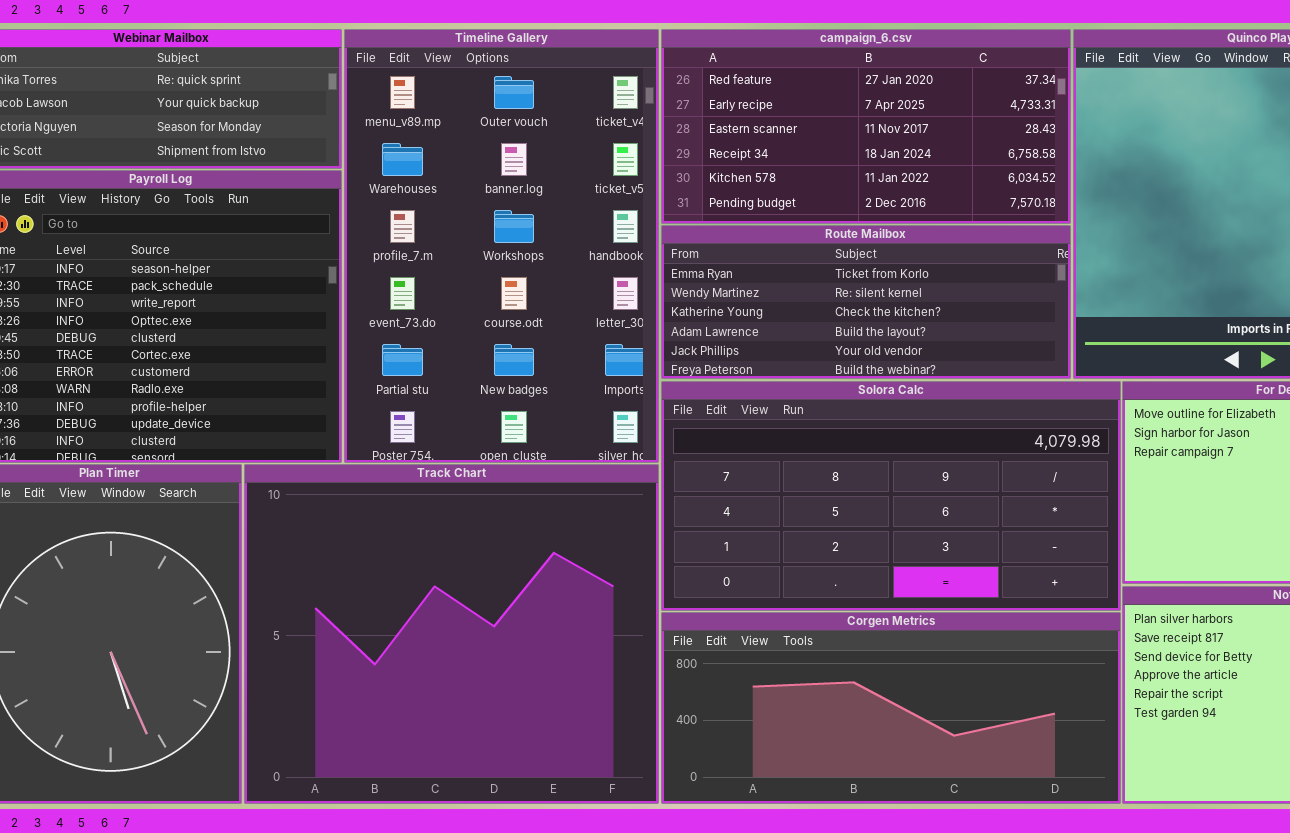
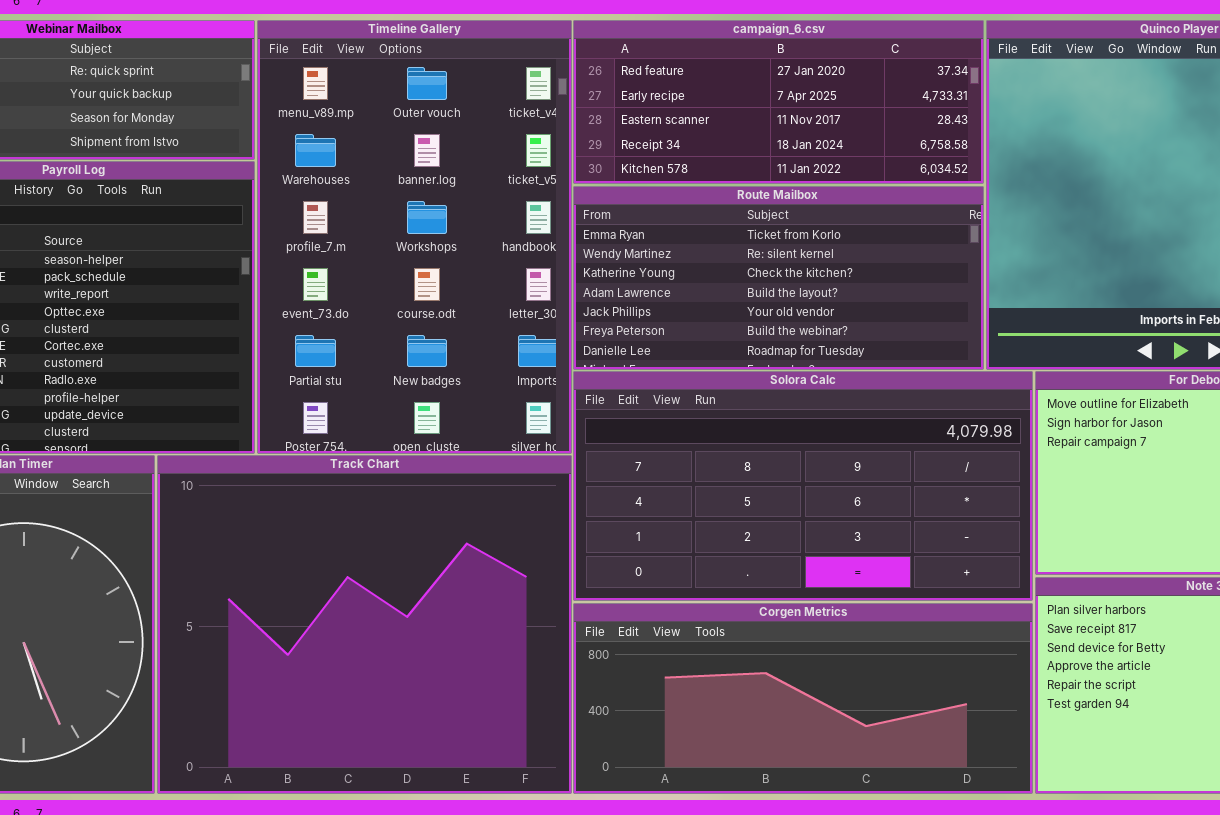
campaign_6.csv: [661,29,1071,224] -> [573,20,984,184], resized
Route Mailbox: [661,225,1071,379] -> [573,186,984,370], resized

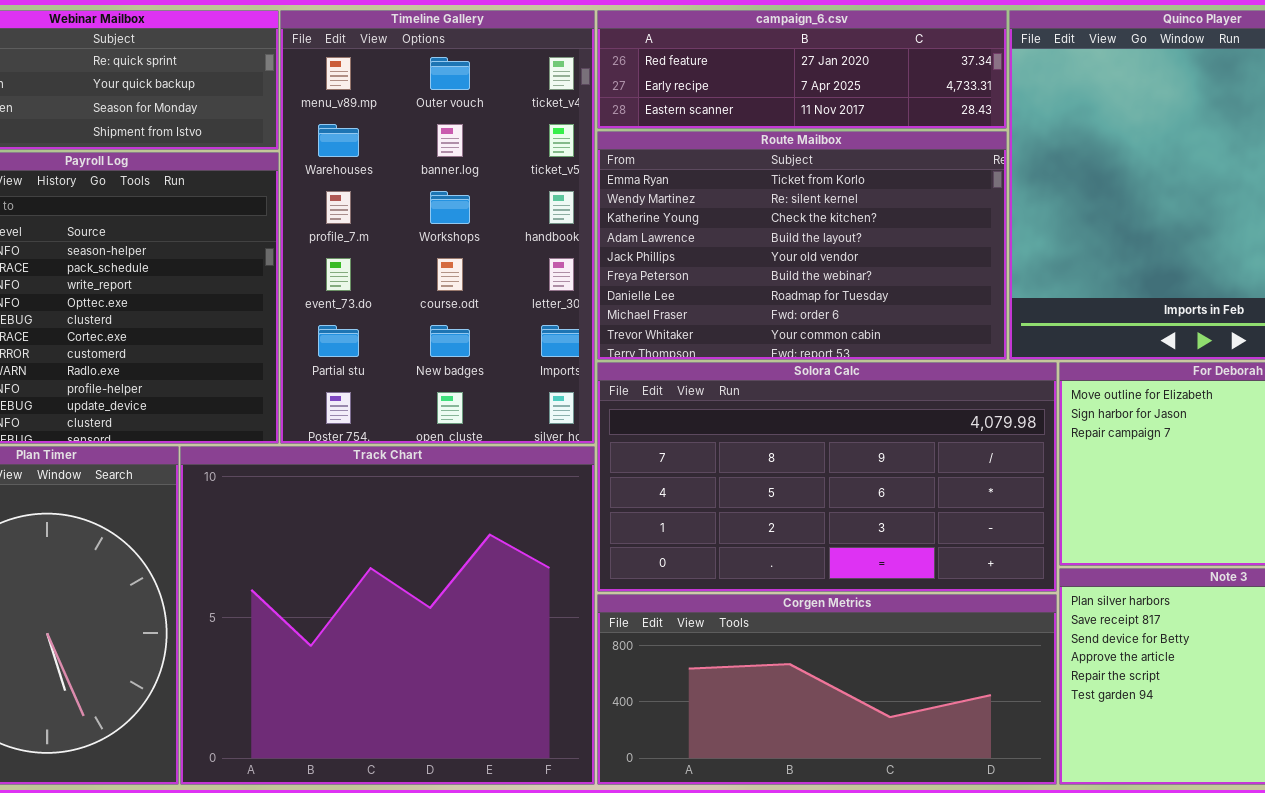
campaign_6.csv: [573,20,984,184] -> [597,10,1007,129], resized
Route Mailbox: [573,186,984,370] -> [597,131,1007,360], resized

